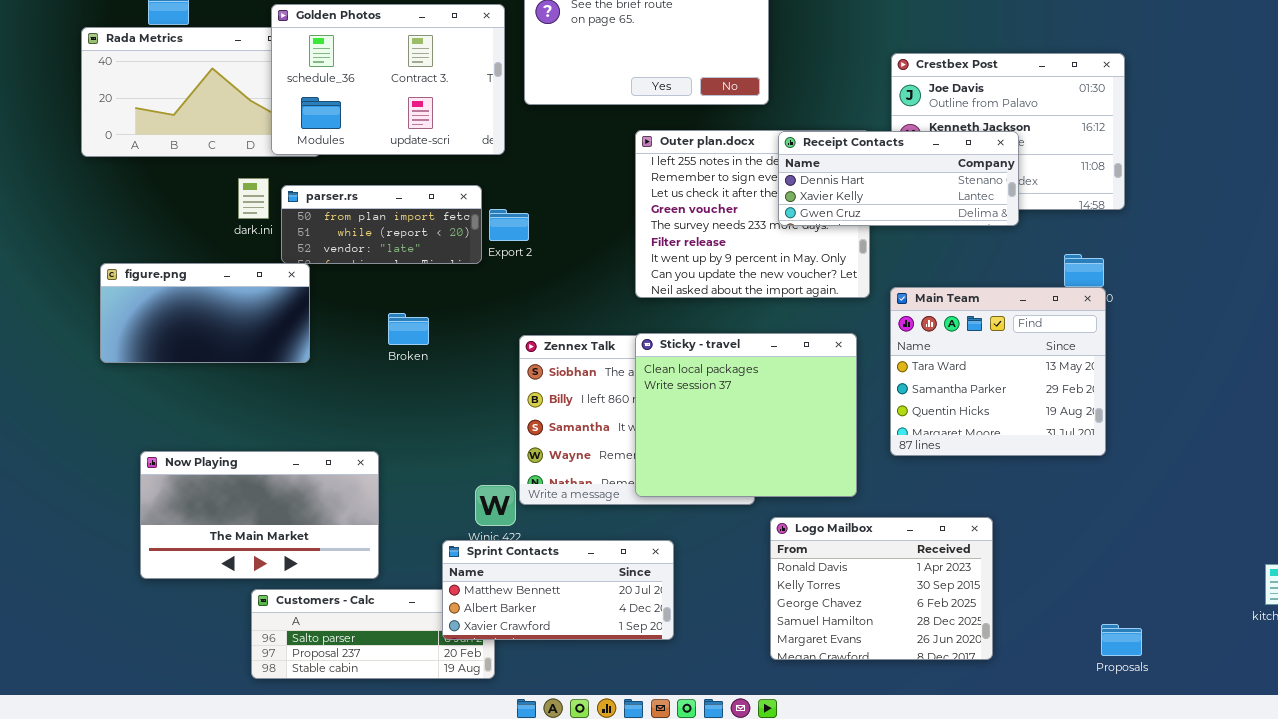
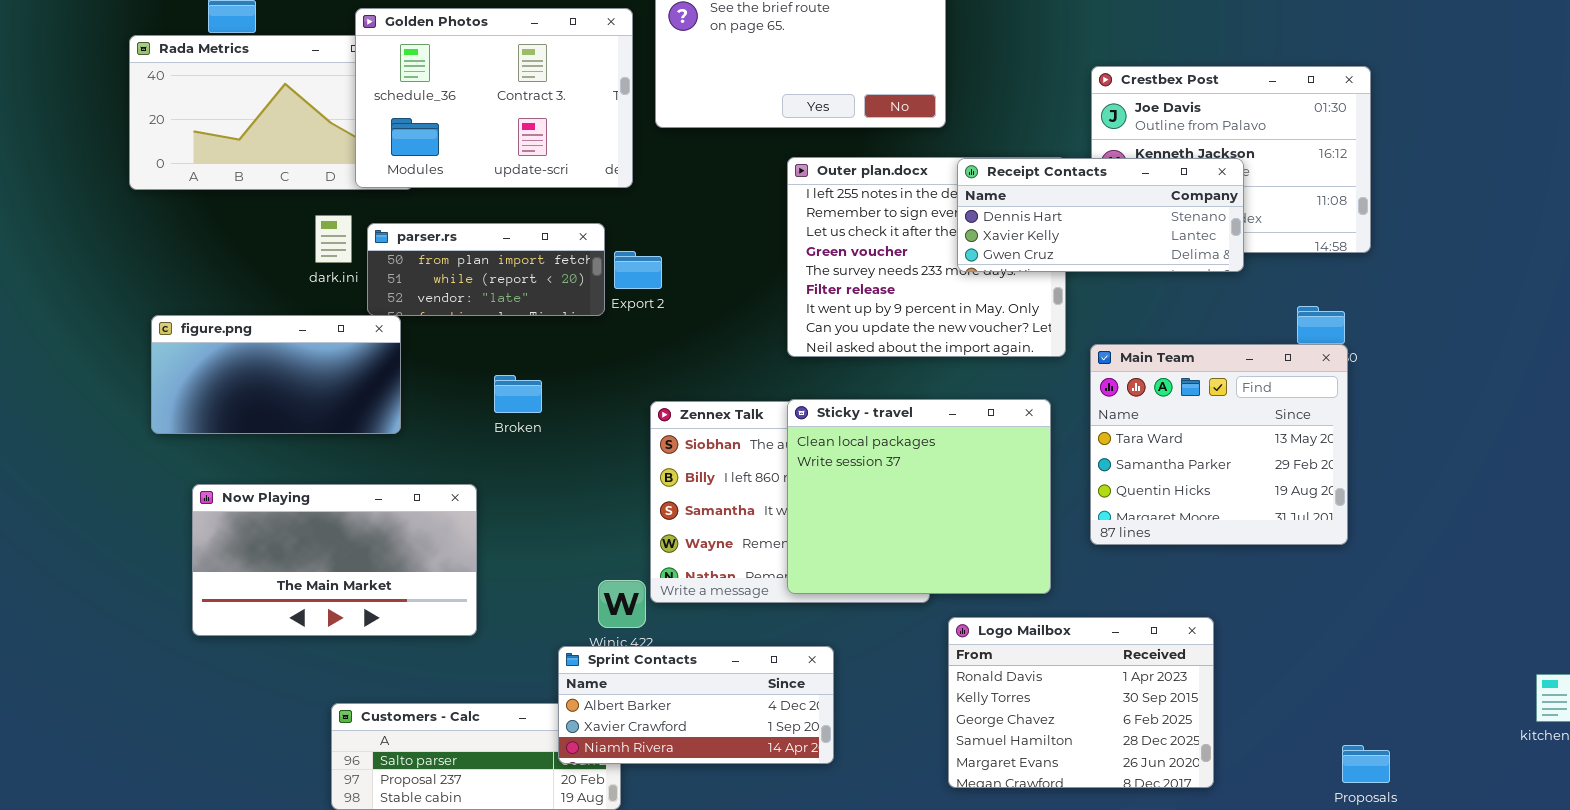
Now Playing: [140,451,379,579] -> [192,484,477,636], moved
Sprint Contacts: [442,540,674,640] -> [558,646,834,764], scrolled down 1 row

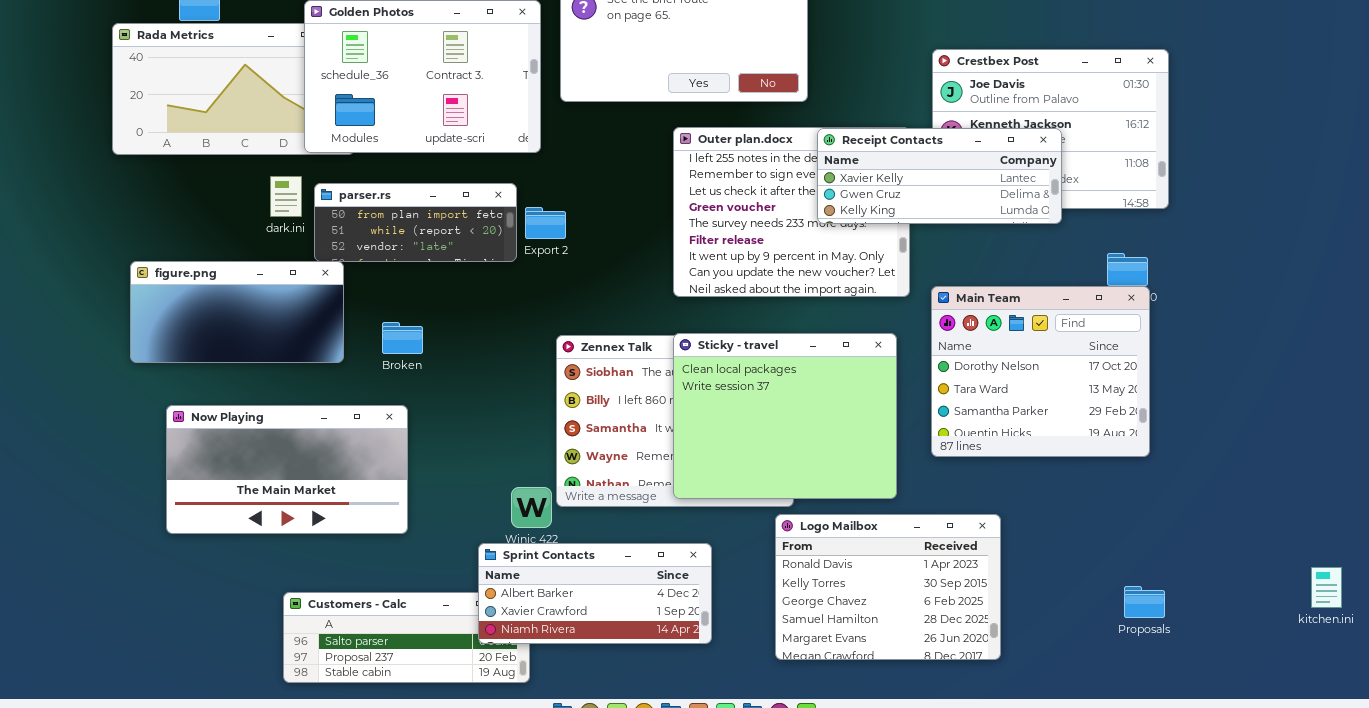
Receipt Contacts: [957,158,1244,272] -> [817,128,1062,224], scrolled down 1 row
Main Team: [1090,344,1348,545] -> [931,286,1150,457], scrolled up 1 row
Broken: [494,375,542,413] -> [382,322,423,354], moved
Logo Mailbox: [948,617,1214,788] -> [775,514,1001,660], moved
Proposals: [1342,745,1390,783] -> [1124,586,1165,618], moved

